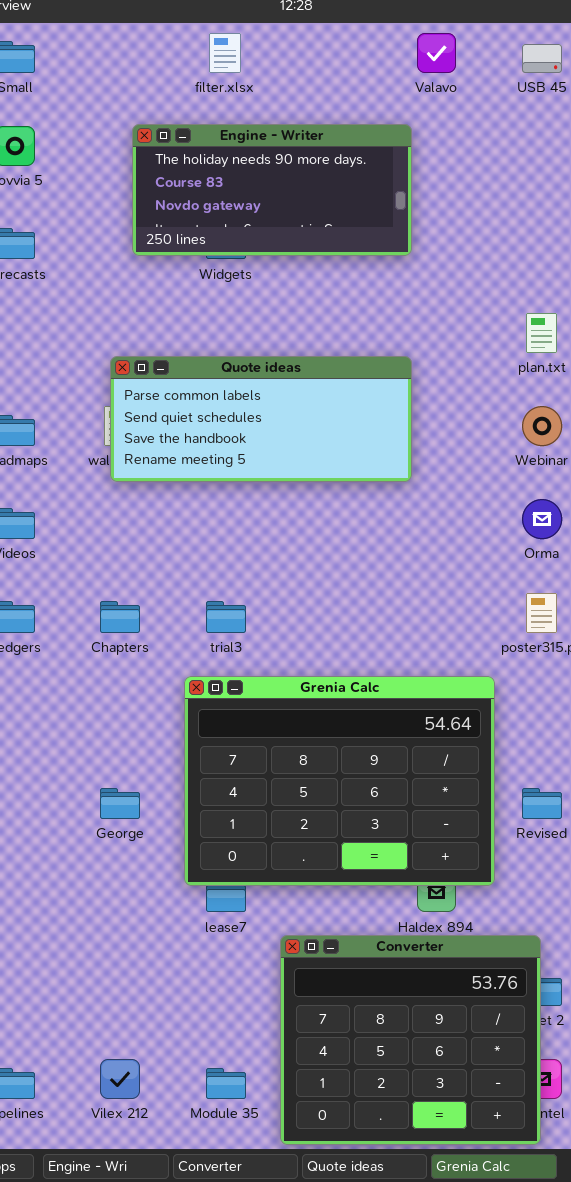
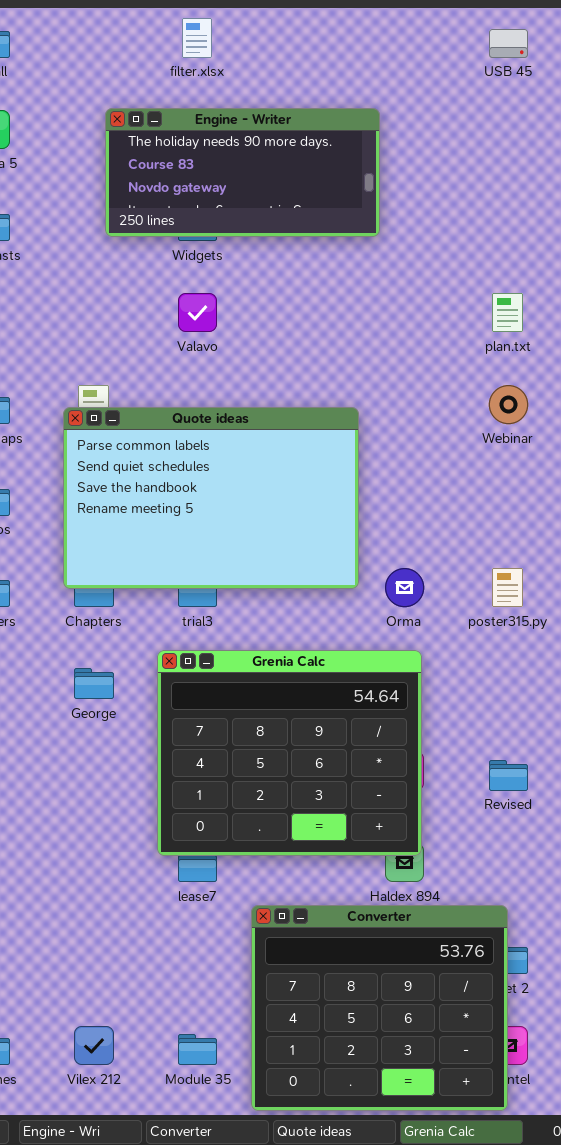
Valavo: [417,33,456,73] -> [178,293,217,332], moved
Quote ideas: [110,356,412,482] -> [63,407,359,589], moved, resized
Orma: [522,499,562,539] -> [385,568,424,607], moved
Grenia Calc: [184,676,495,886] -> [157,650,422,856], resized
George: [100,788,140,819] -> [74,668,114,699], moved

